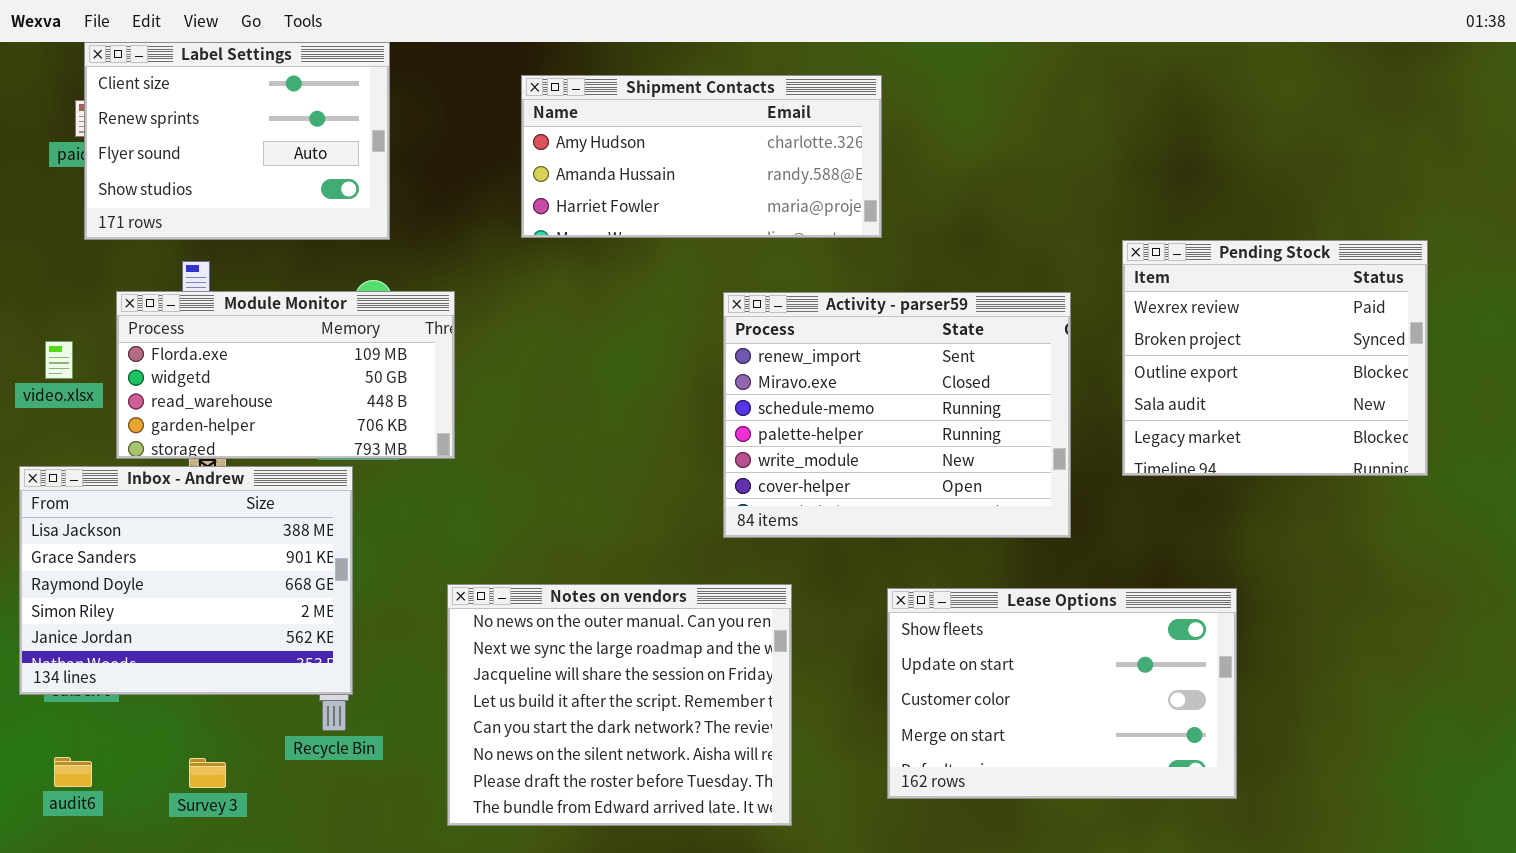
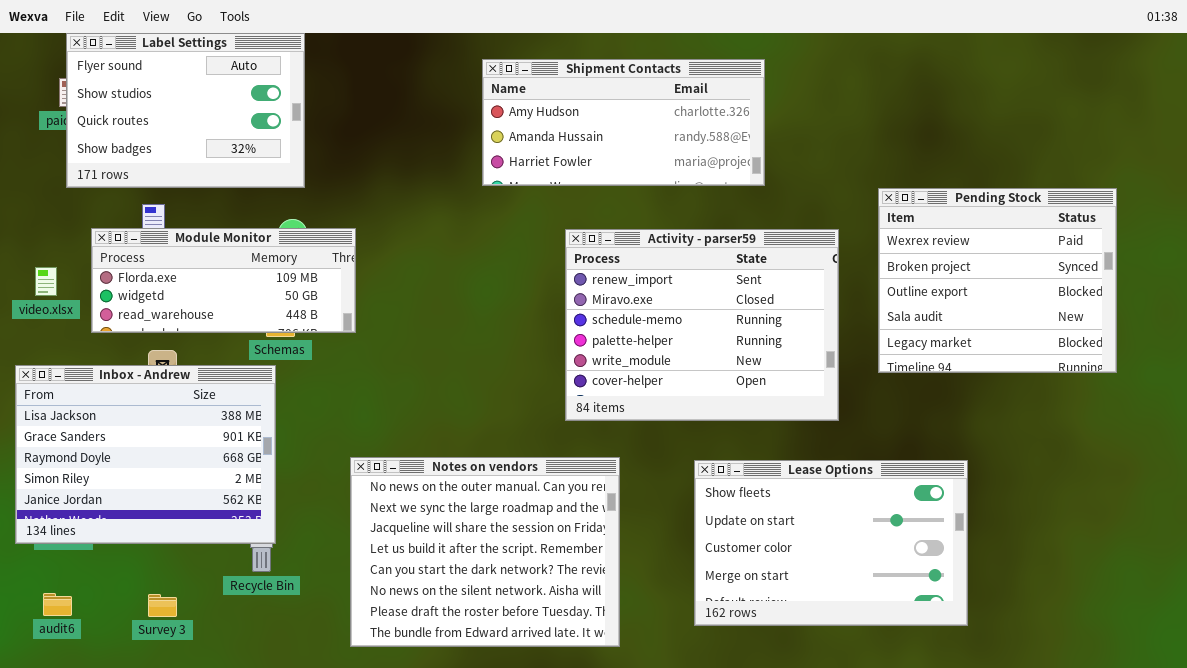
Label Settings: [84,42,390,240] -> [66,33,305,188], scrolled down 2 rows
Shipment Contacts: [521,75,882,238] -> [482,59,765,186], moved
Module Monitor: [116,291,455,459] -> [91,228,356,333], resized

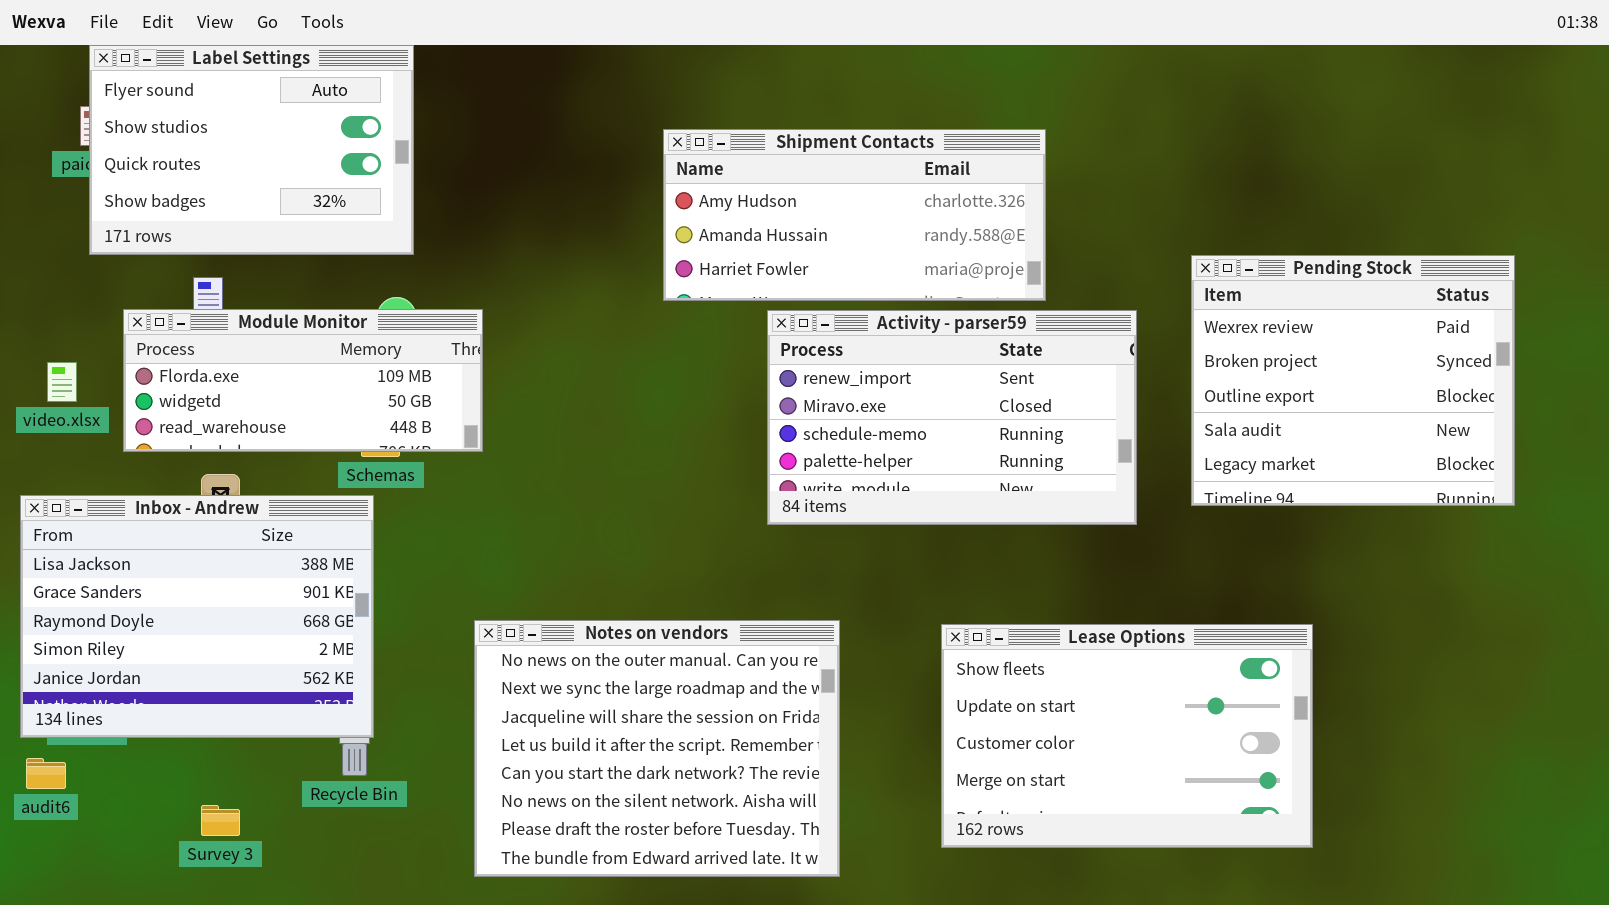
Shipment Contacts: [482,59,765,186] -> [663,129,1046,301], moved
Activity - parser59: [565,229,839,421] -> [767,310,1137,525], resized
audit6: [43,593,72,616] -> [26,758,66,789], moved

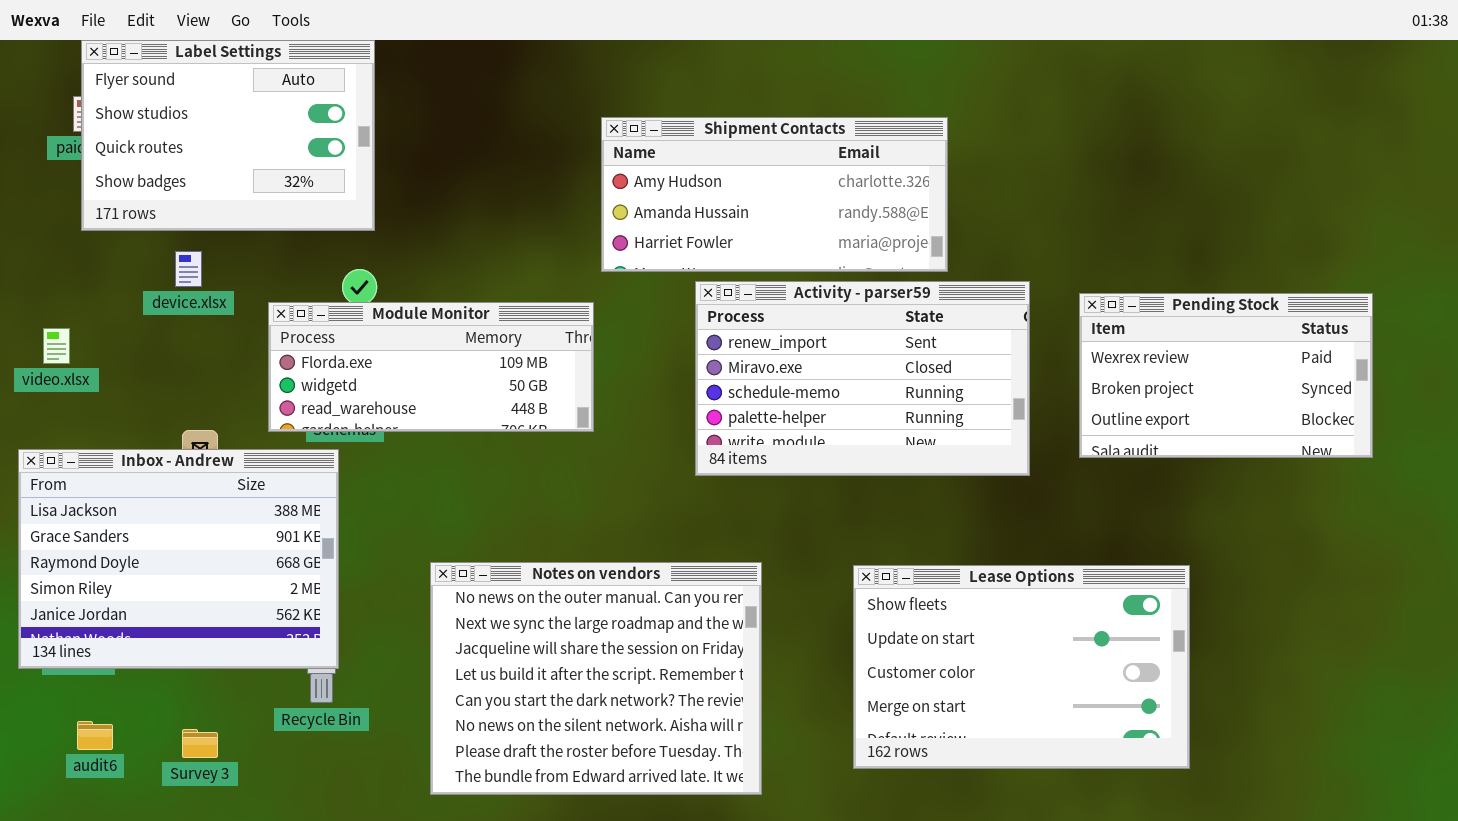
Pending Stock: [1191,255,1515,506] -> [1079,293,1373,458], resized
Module Monitor: [123,309,483,452] -> [268,302,594,432], moved
audit6: [26,758,66,789] -> [77,721,113,750], moved

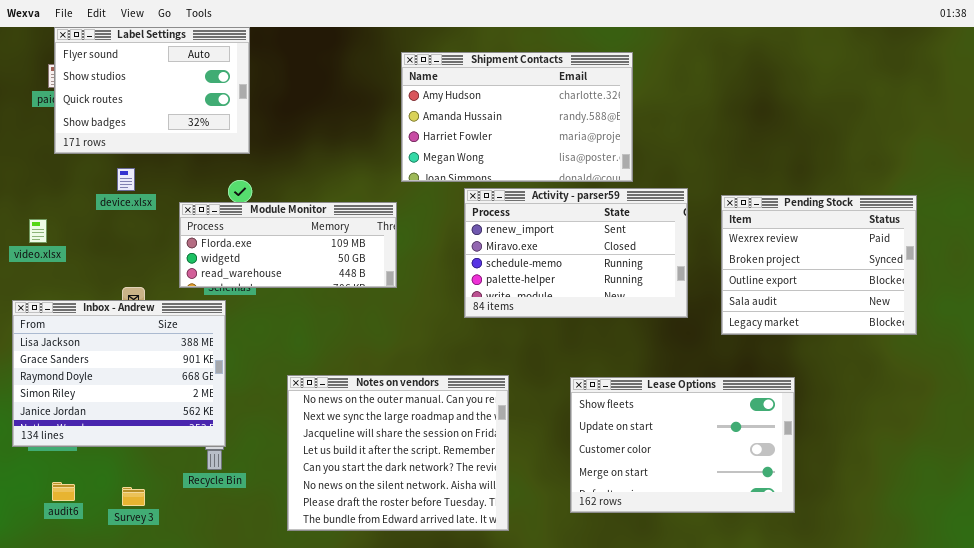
Shipment Contacts: [601,117,948,272] -> [401,52,633,182], resized
Pending Stock: [1079,293,1373,458] -> [721,195,917,335], resized

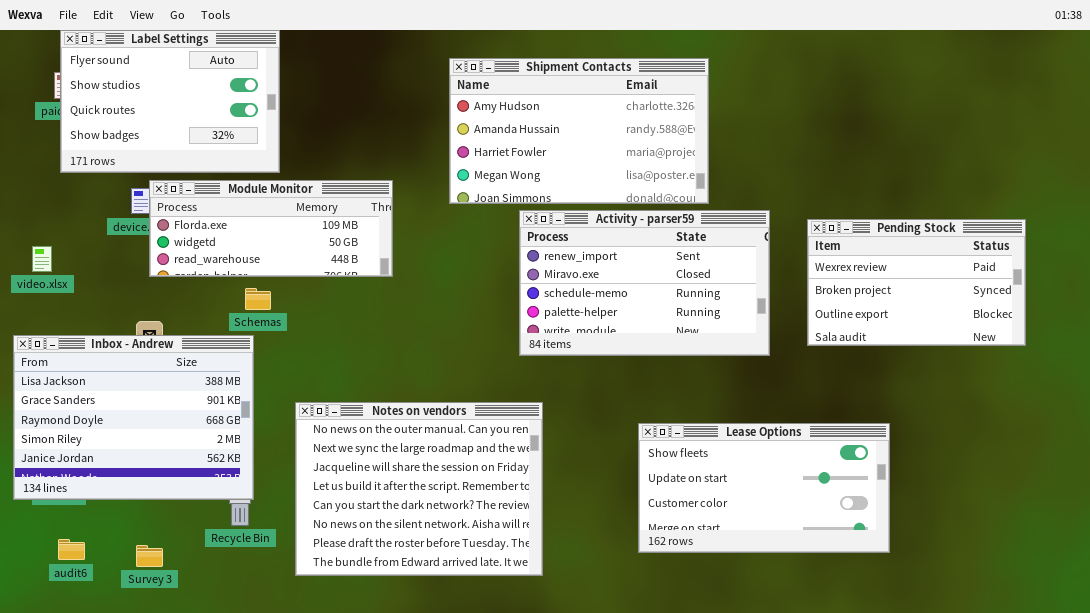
Pending Stock: [721,195,917,335] -> [807,219,1026,346], resized
Module Monitor: [179,202,397,288] -> [149,180,393,277], moved
Notes on vendors: [287,375,509,531] -> [295,402,543,576], moved
Lease Options: [570,377,795,513] -> [638,423,890,553], resized

